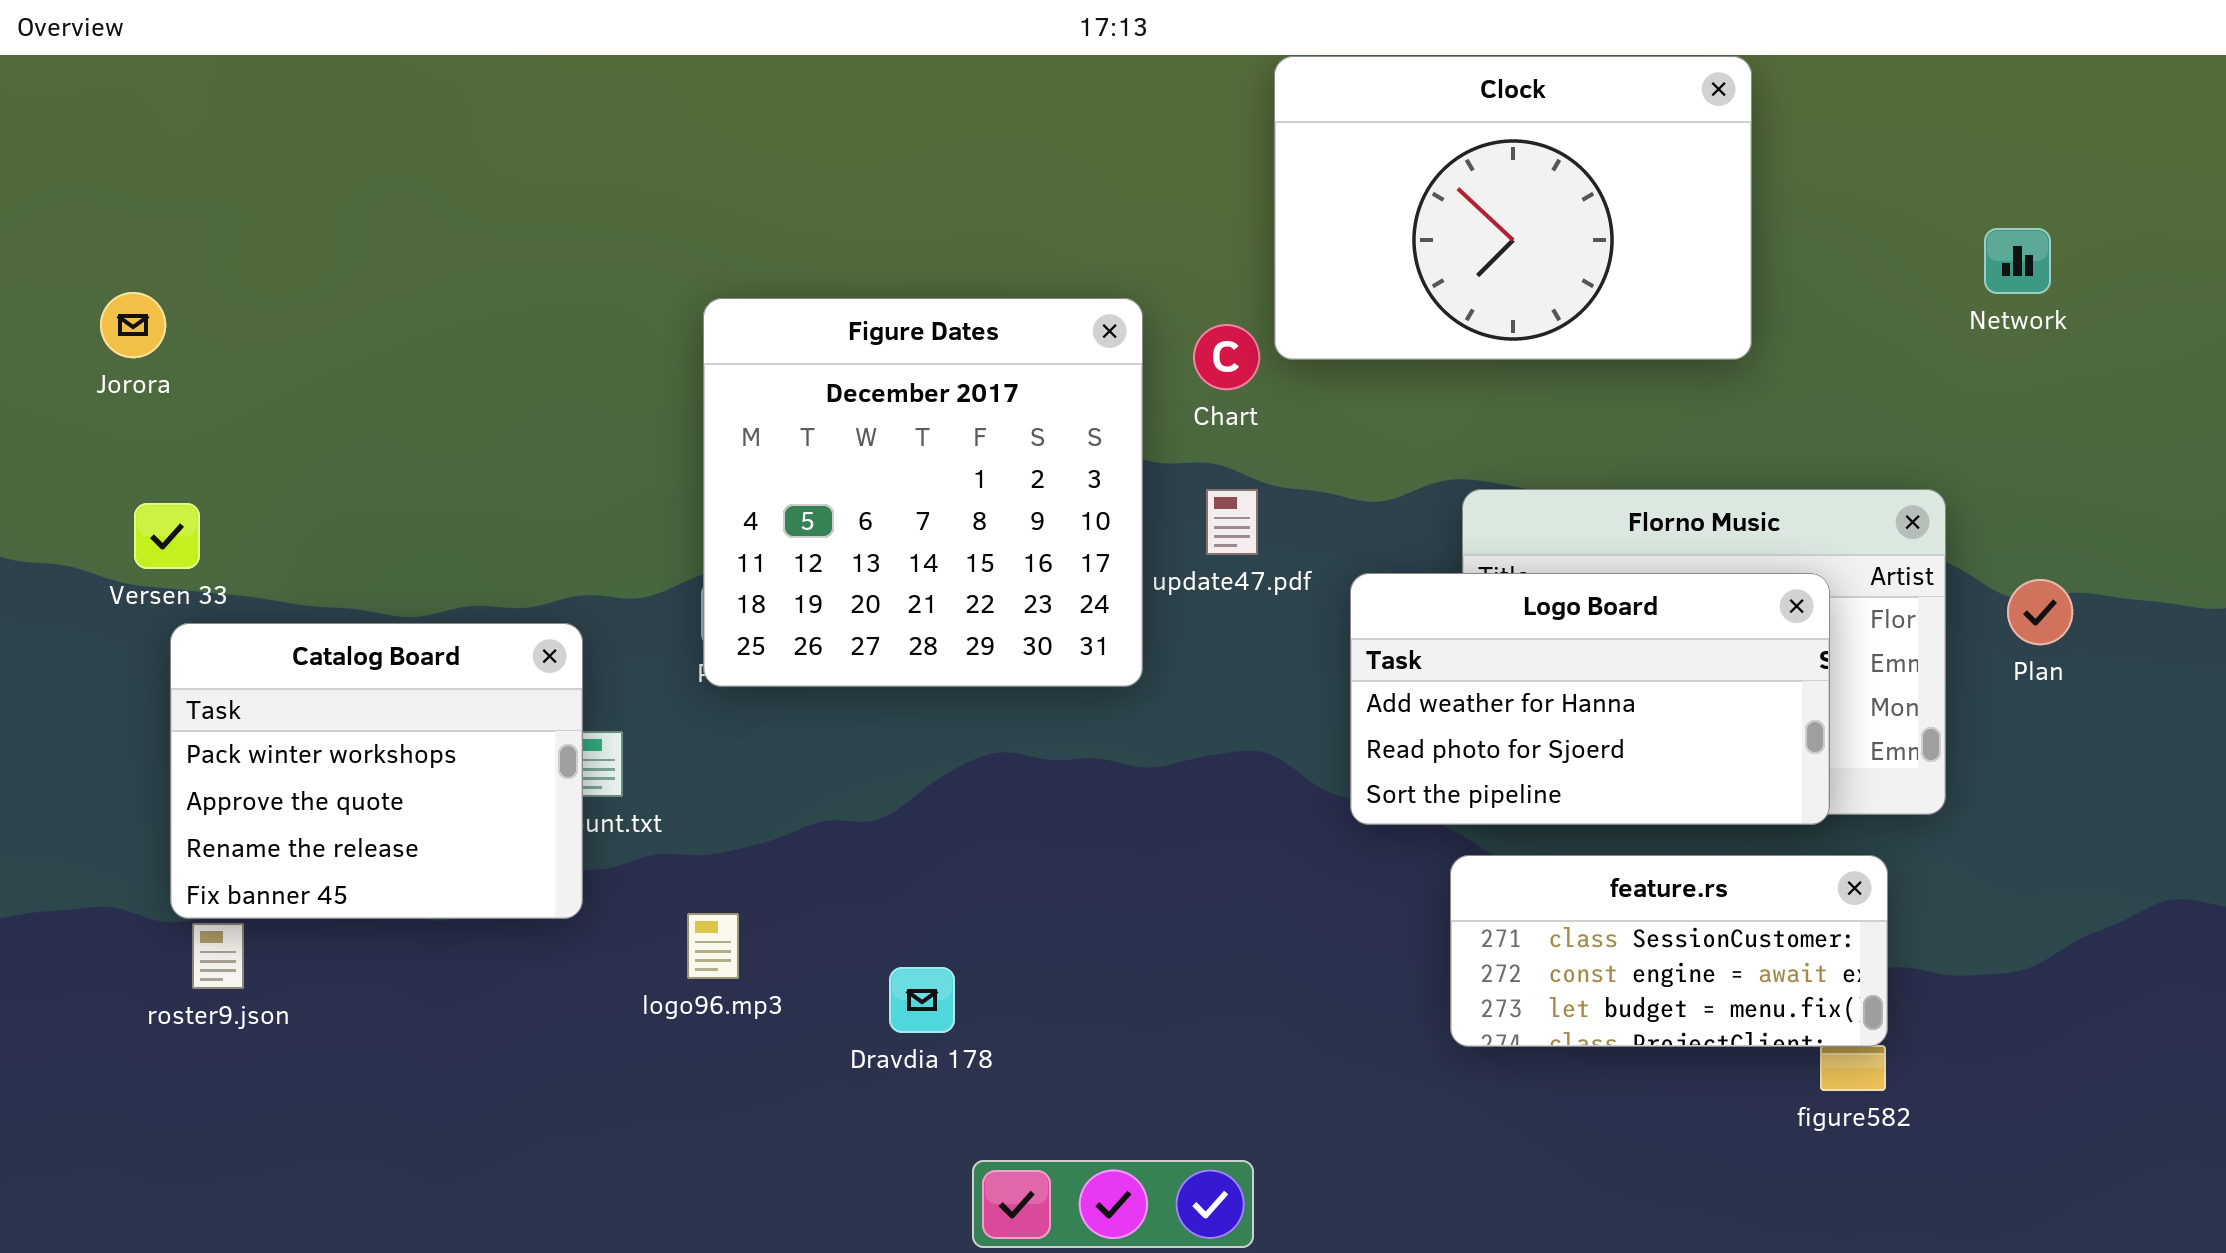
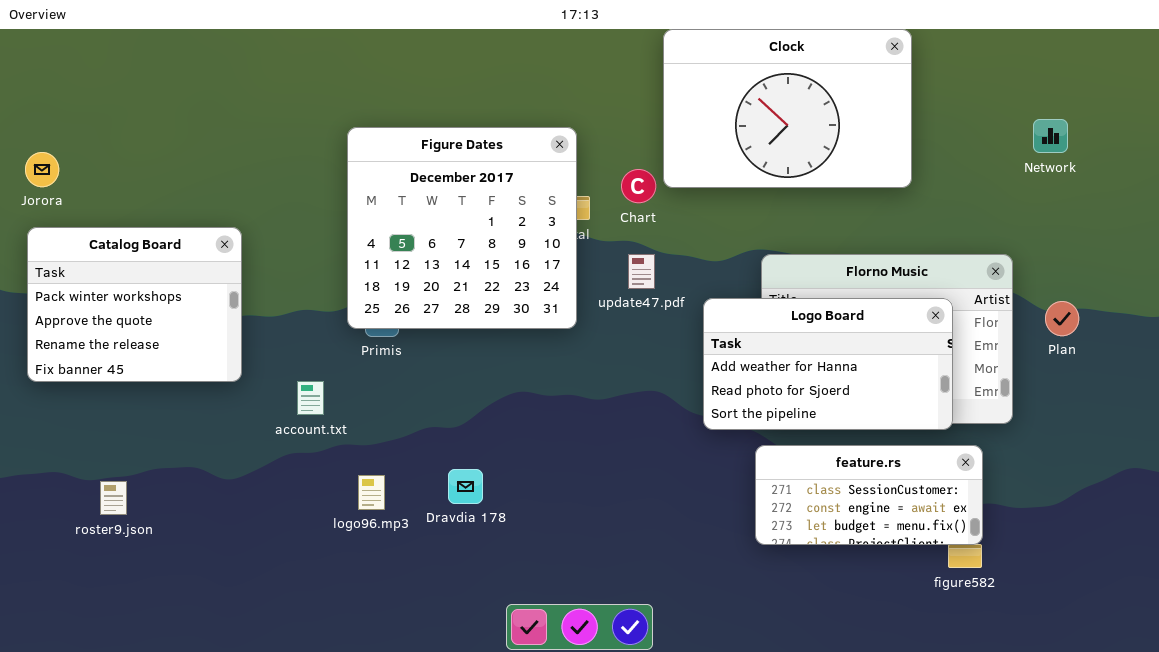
Jorora: [100,292,166,358] -> [25,152,59,187], moved
Figure Dates: [703,298,1143,687] -> [347,127,577,329], moved
Catalog Board: [170,623,583,919] -> [27,227,242,382], moved
Dravdia 178: [889,967,955,1033] -> [448,469,483,504], moved

